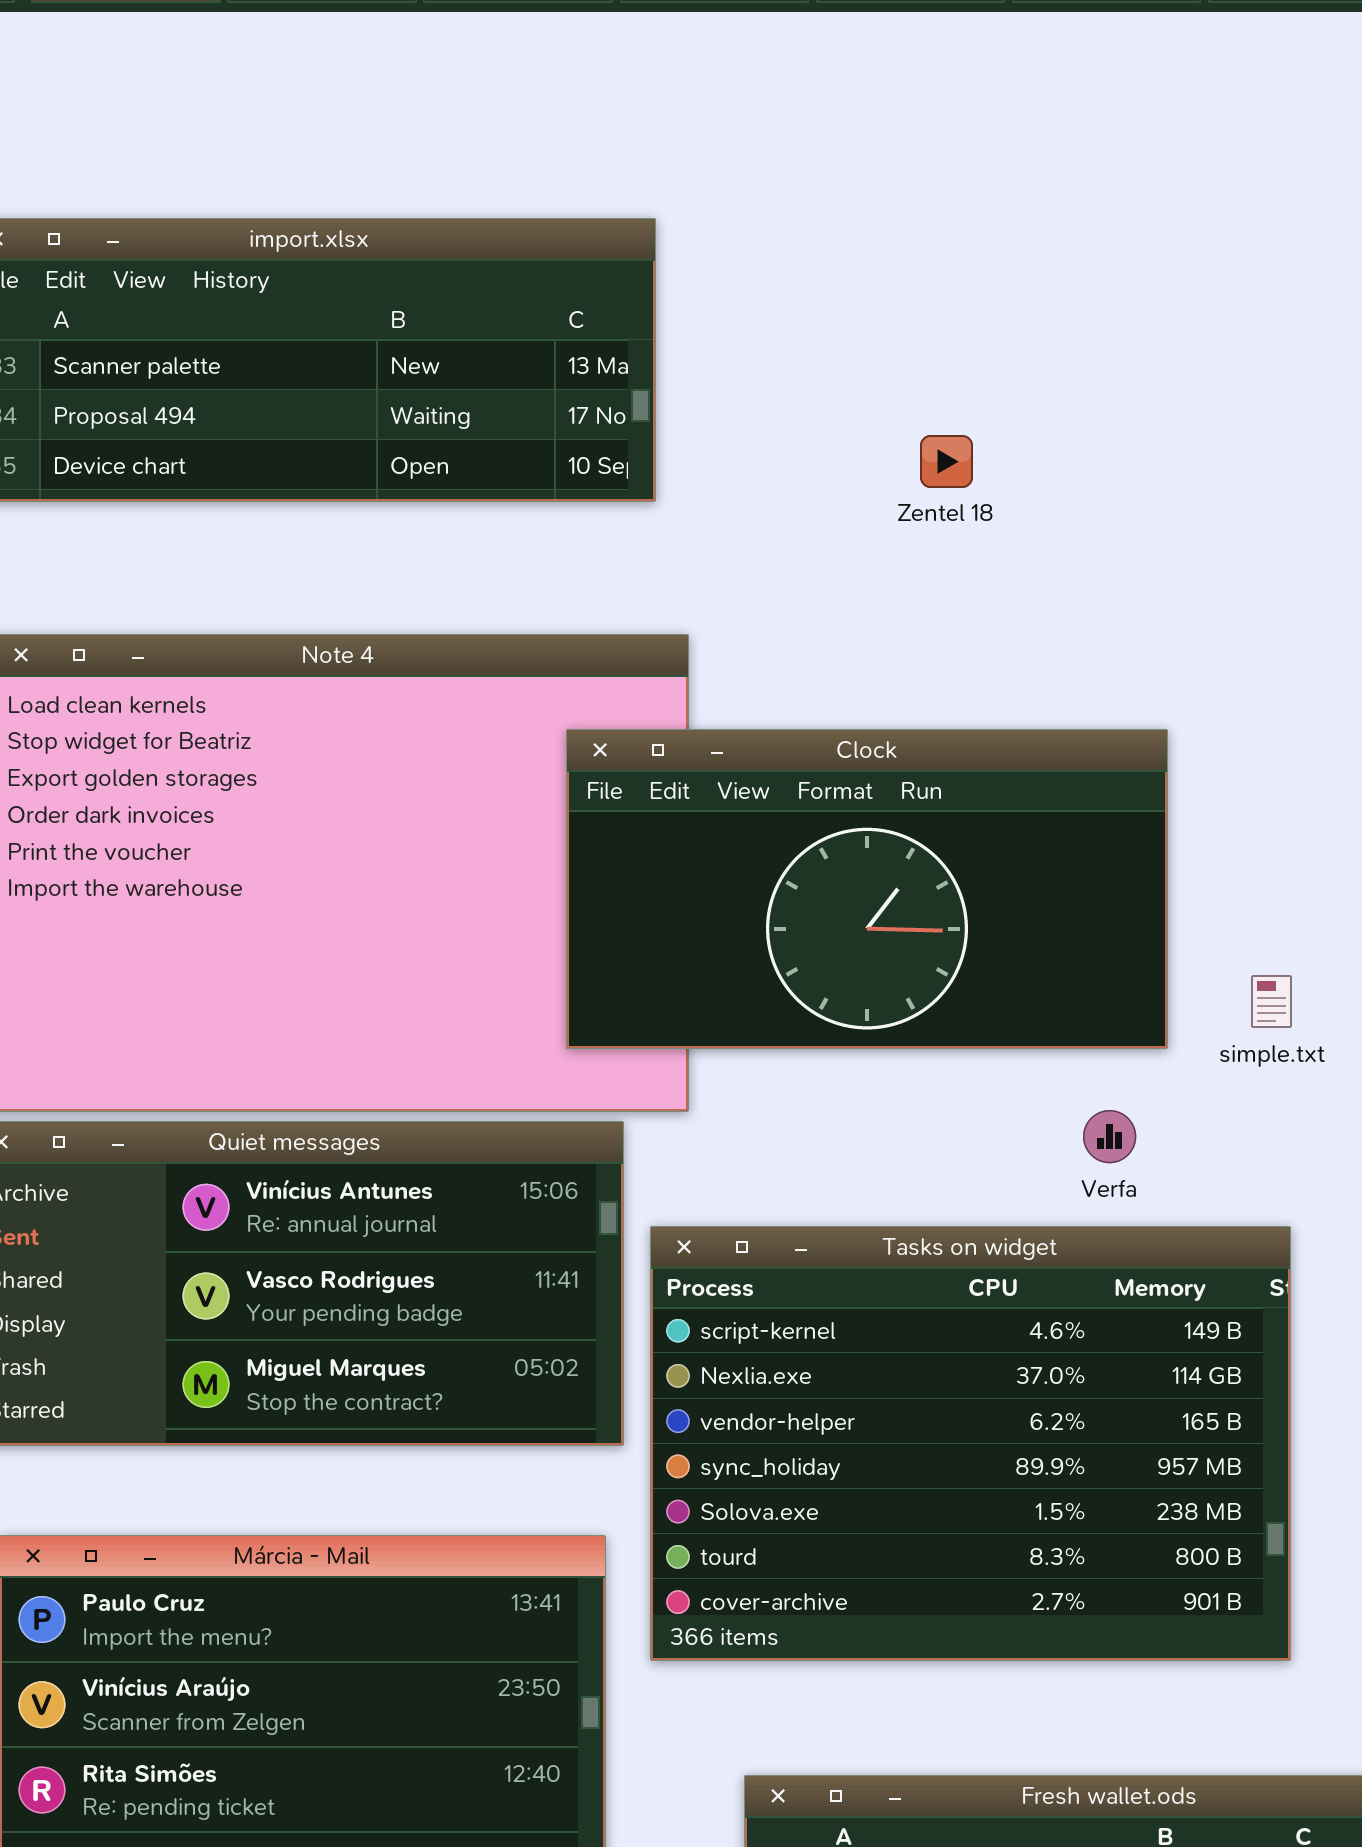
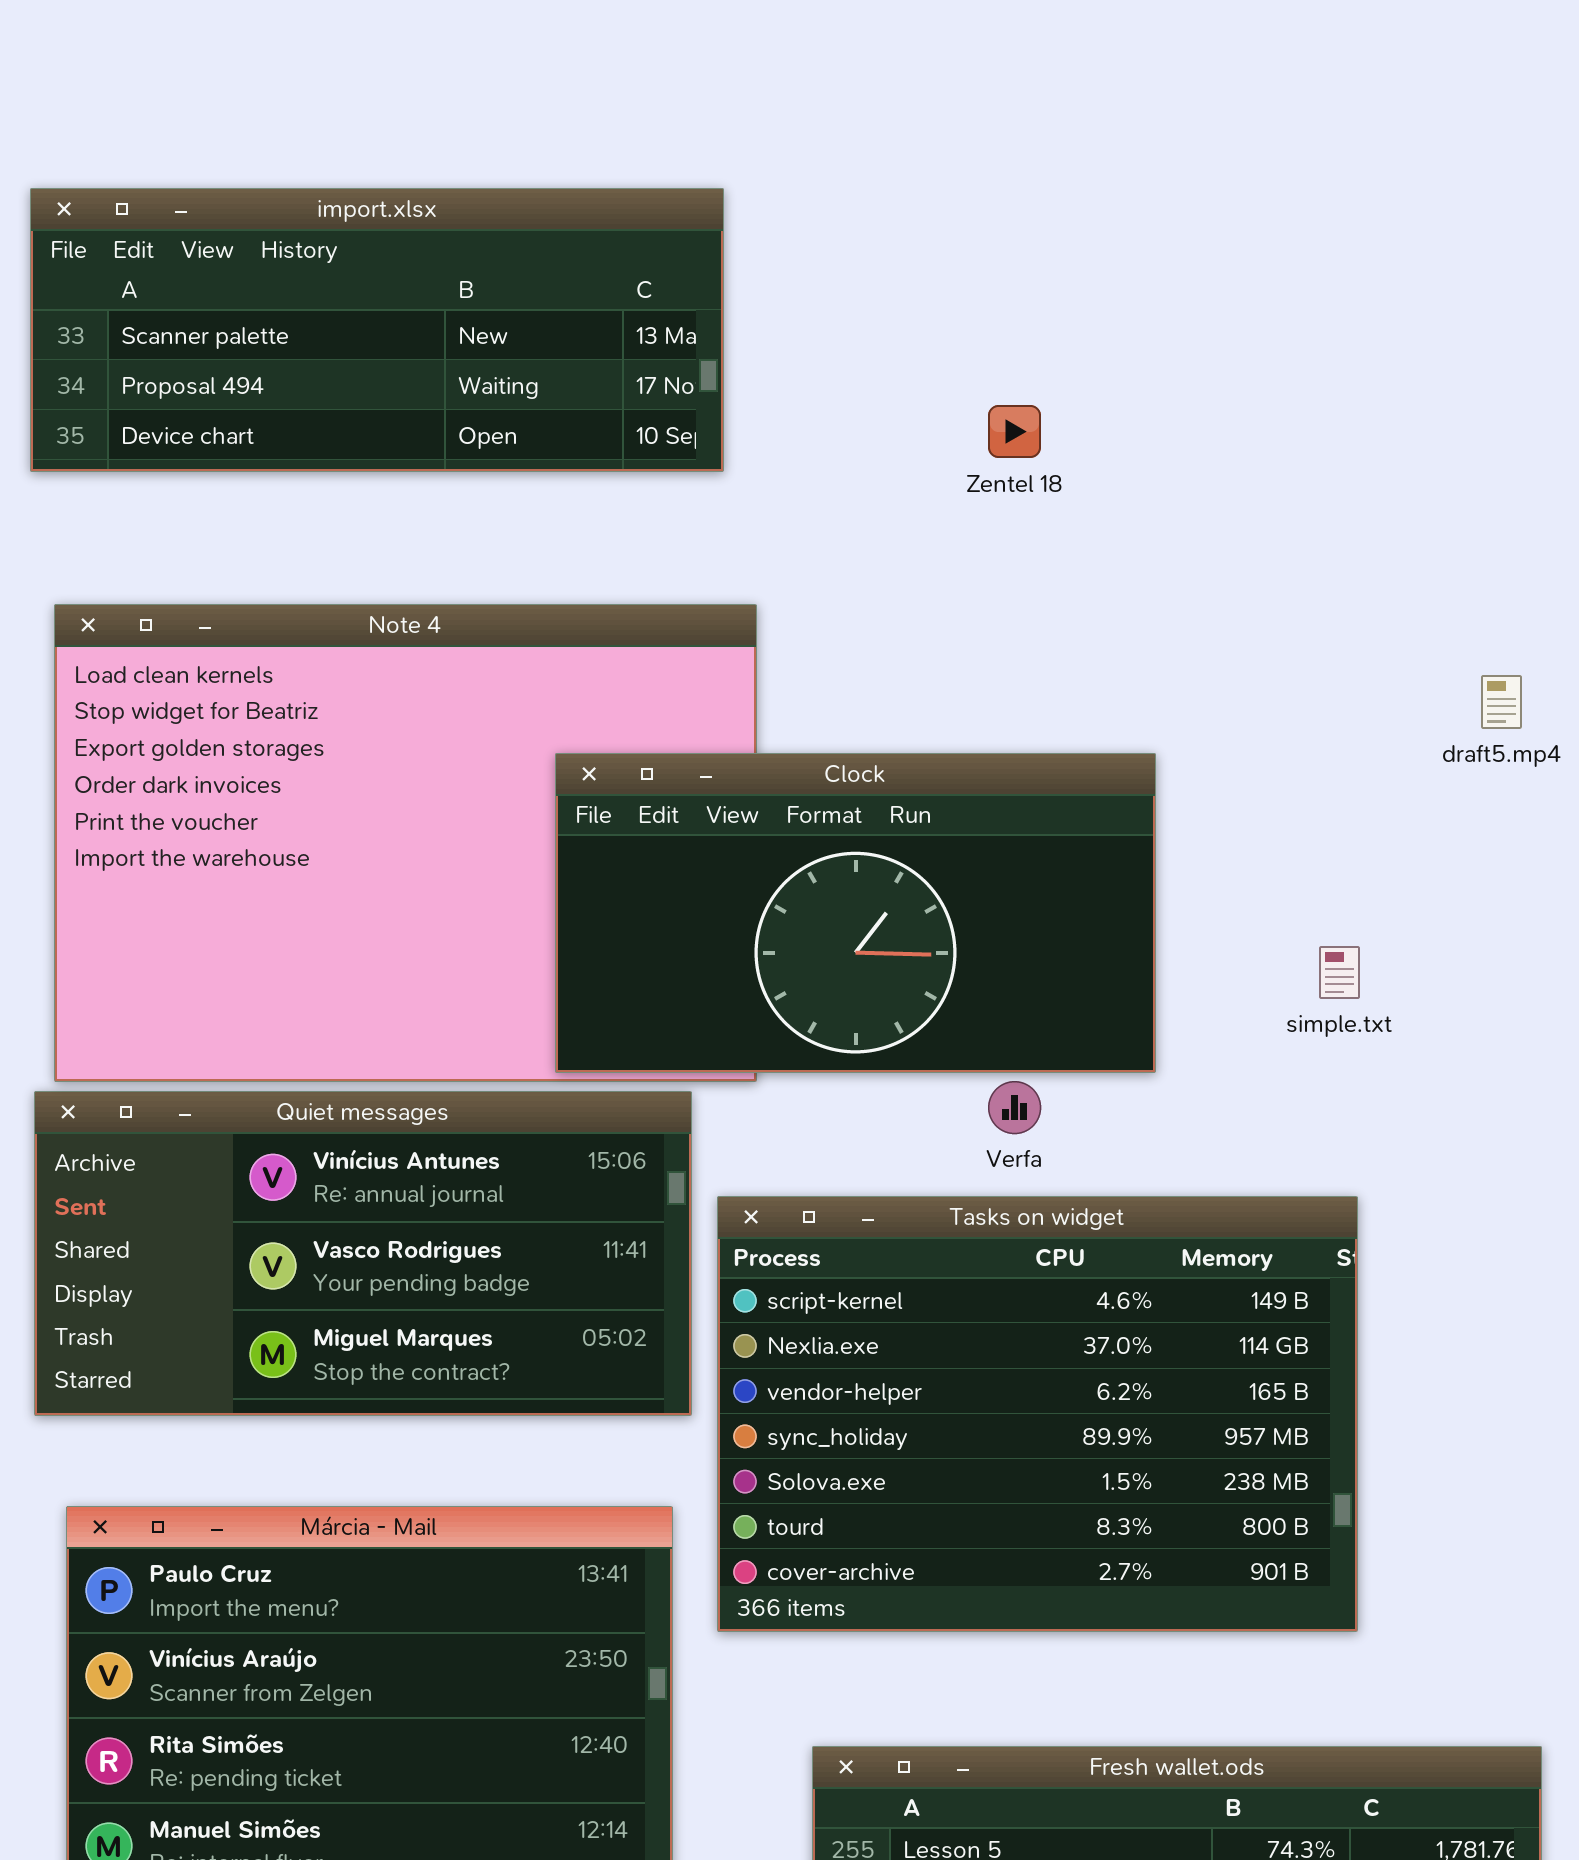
Clock: [566,729,1168,1049] -> [555,753,1156,1073], moved
Verfa: [1083,1110,1136,1163] -> [988,1081,1041,1134], moved

